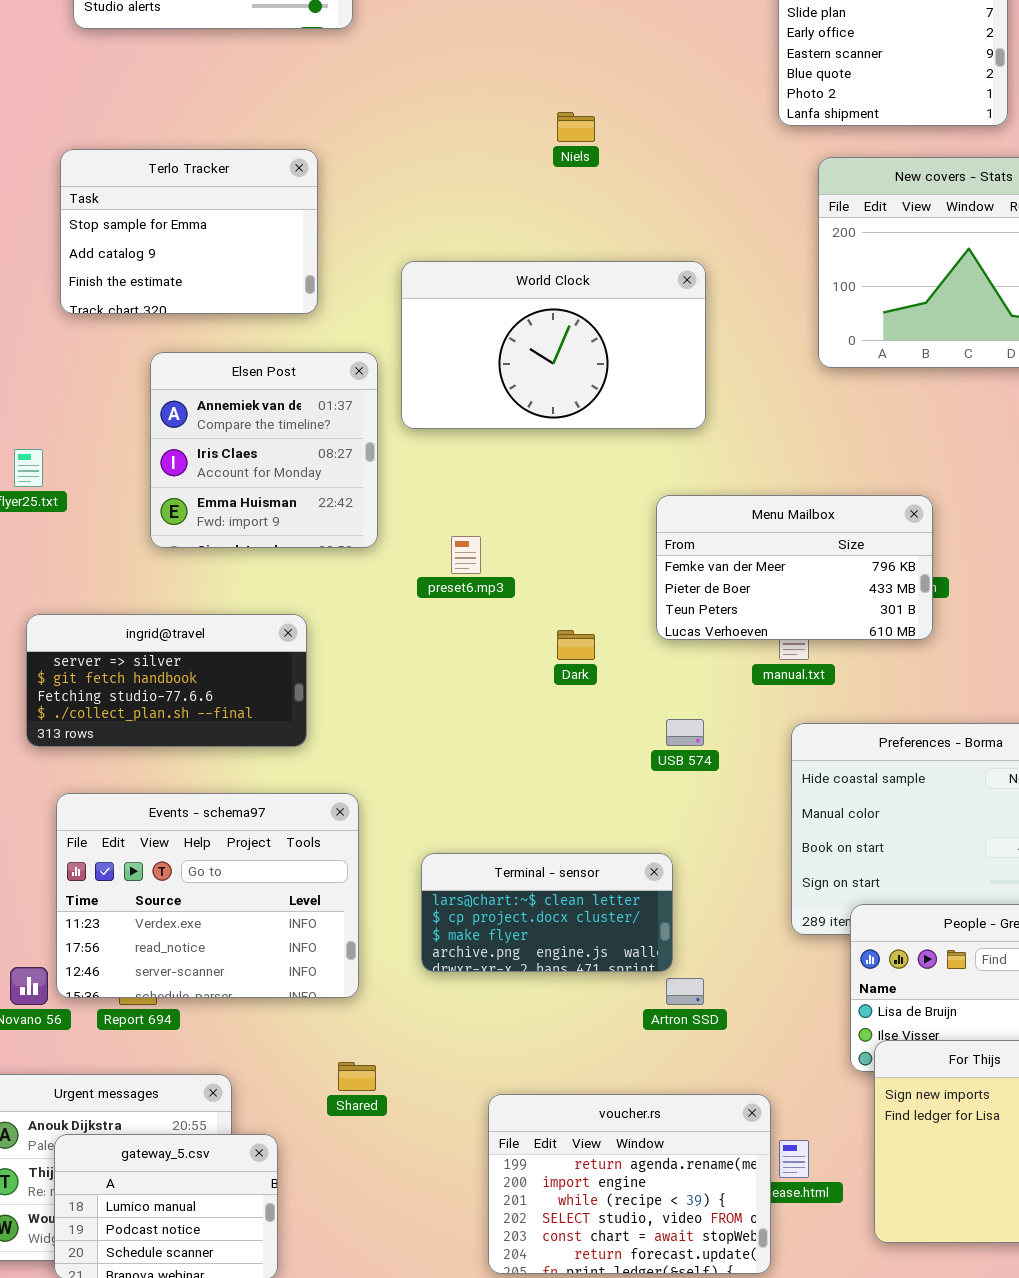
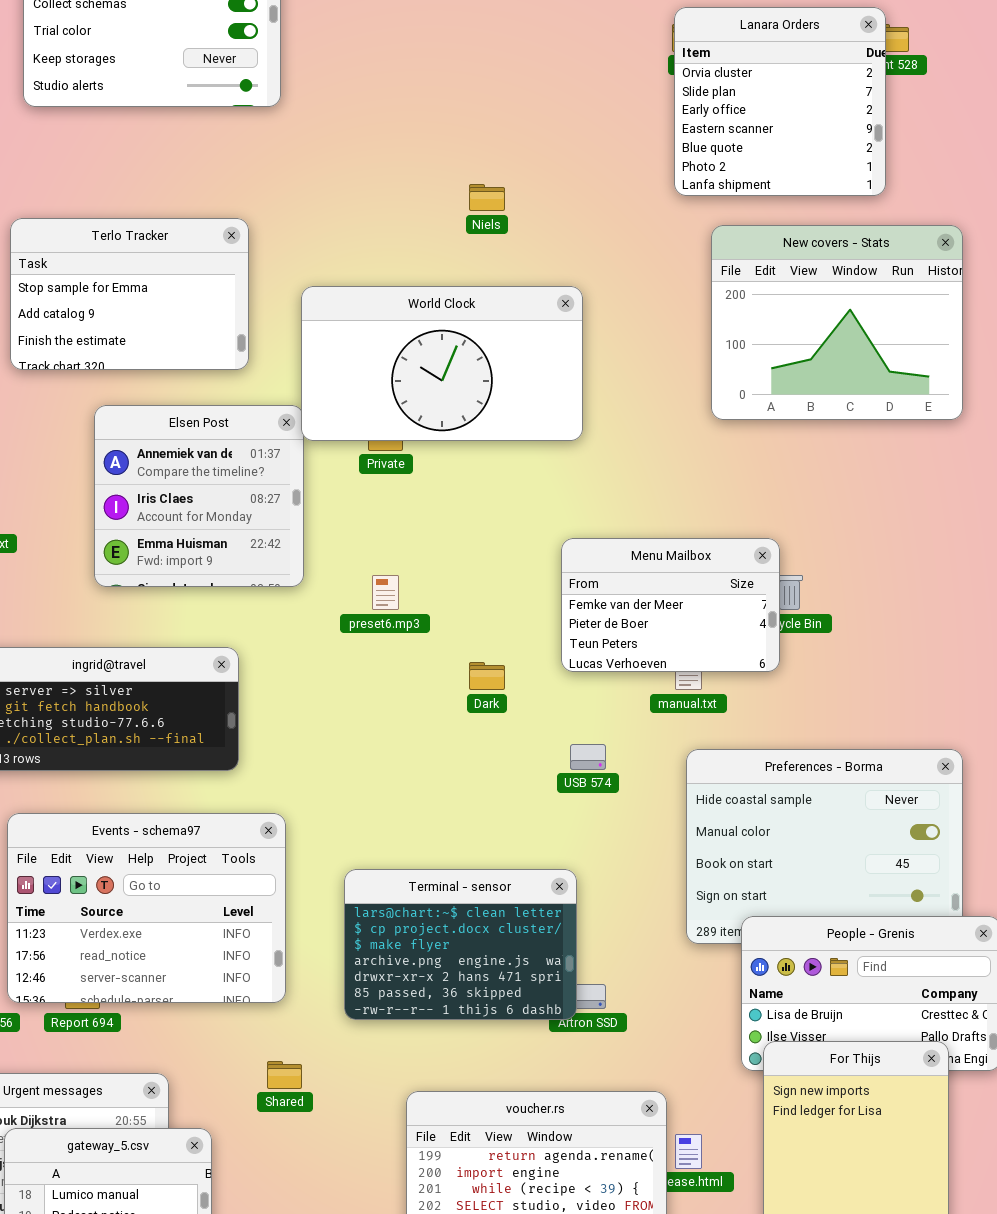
World Clock: [401,261,706,429] -> [301,286,583,441], moved
Menu Mailbox: [656,495,933,640] -> [561,538,780,672], resized
Terminal - sensor: [421,853,673,972] -> [344,869,577,1020], resized

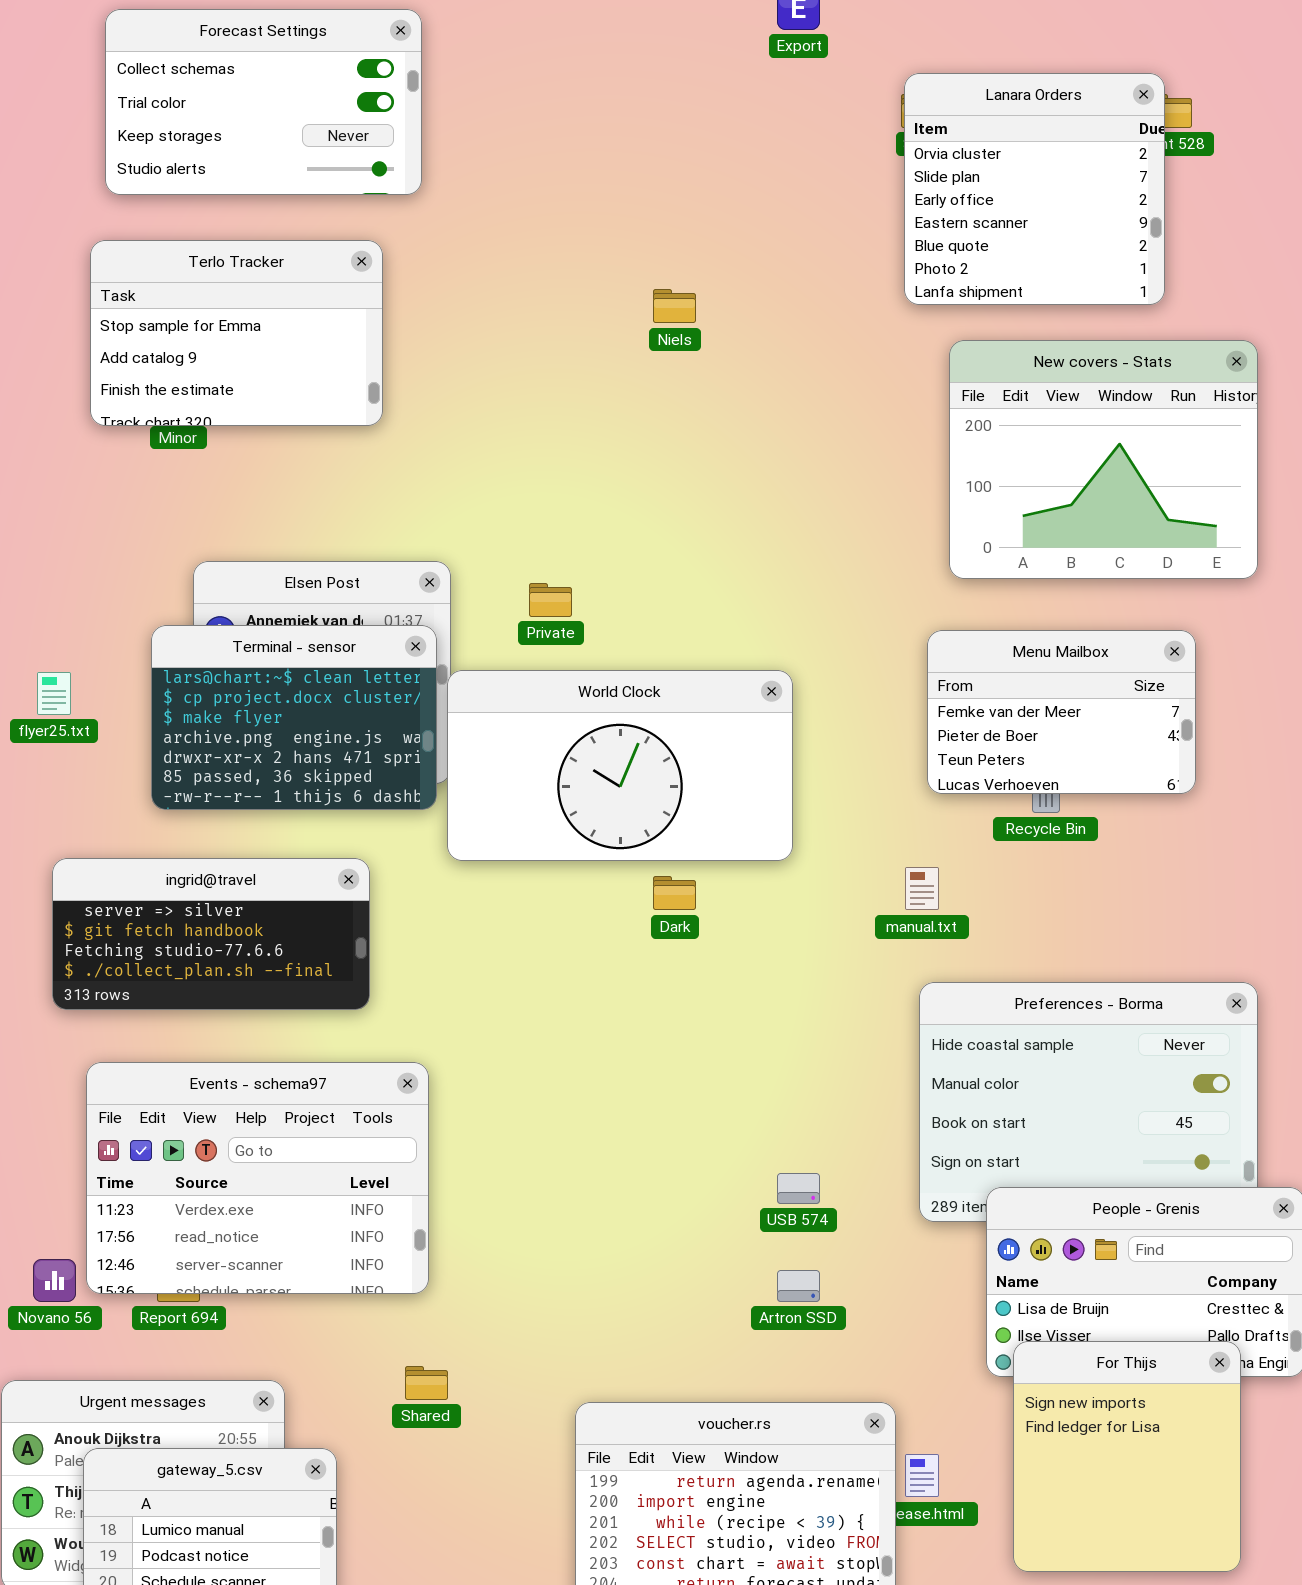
Terlo Tracker: [10,218,249,370] -> [90,240,383,426], moved
World Clock: [301,286,583,441] -> [447,670,793,861], moved
Menu Mailbox: [561,538,780,672] -> [927,630,1196,794], moved
USB 574: [570,744,606,770] -> [777,1173,820,1204], moved
Terminal - sensor: [344,869,577,1020] -> [151,625,437,810], moved

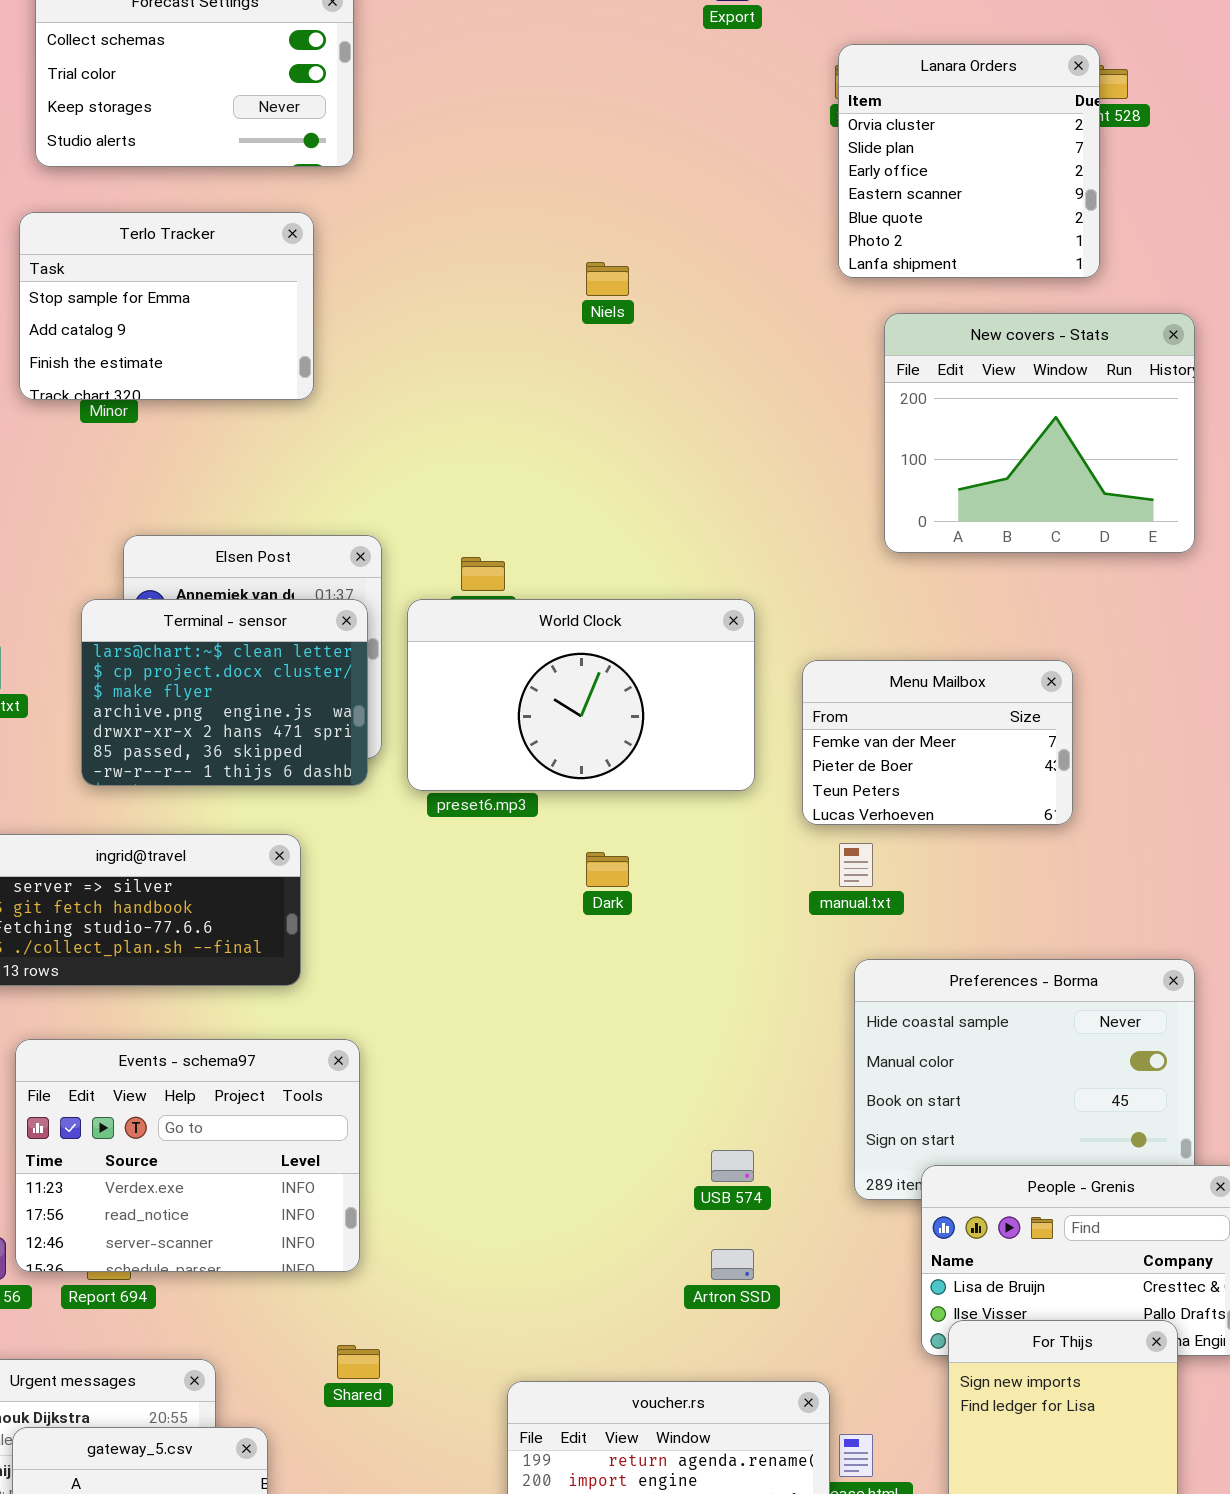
Menu Mailbox: [927,630,1196,794] -> [802,660,1073,825], moved
World Clock: [447,670,793,861] -> [407,599,755,791], moved

